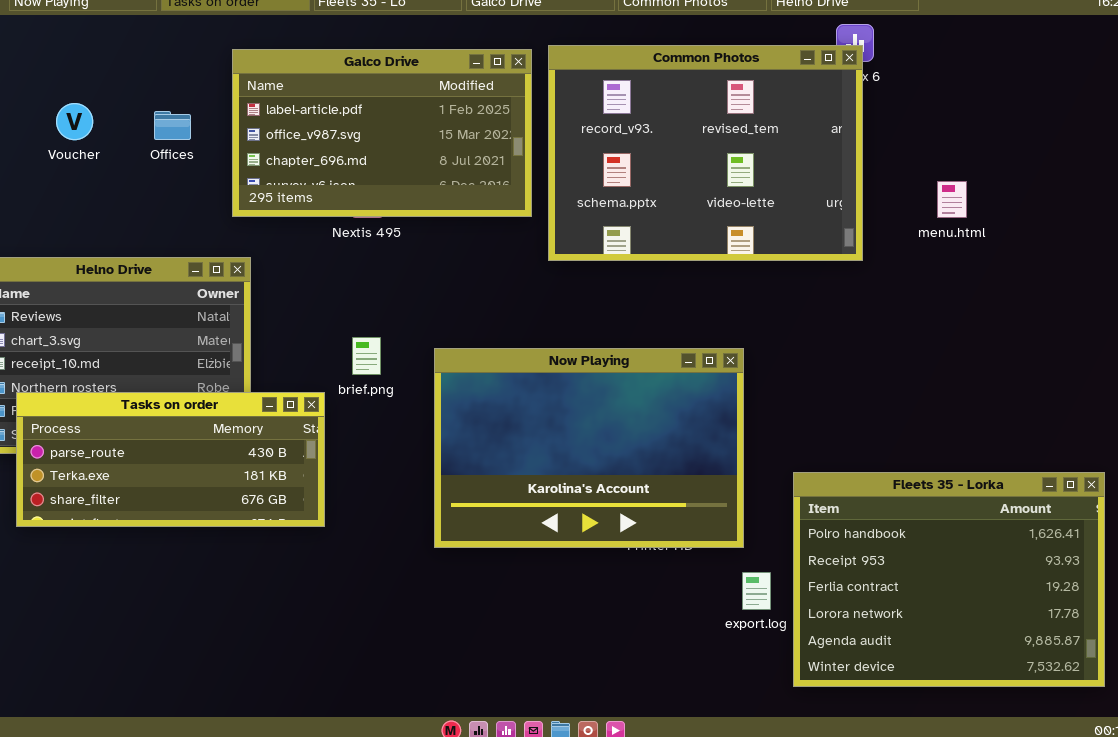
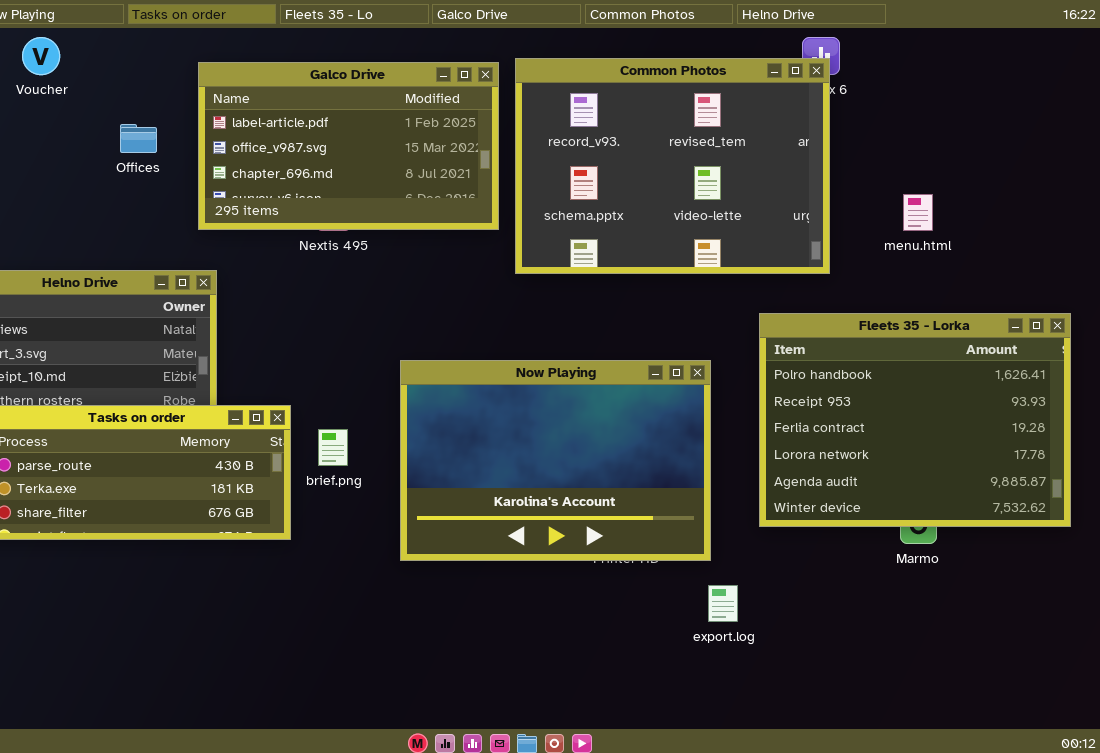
Voucher: [56,103,93,140] -> [22,37,60,75], moved
brief.png: [352,337,381,375] -> [318,429,348,466], moved
Fleets 35 - Lorka: [793,472,1105,687] -> [759,313,1071,527], moved

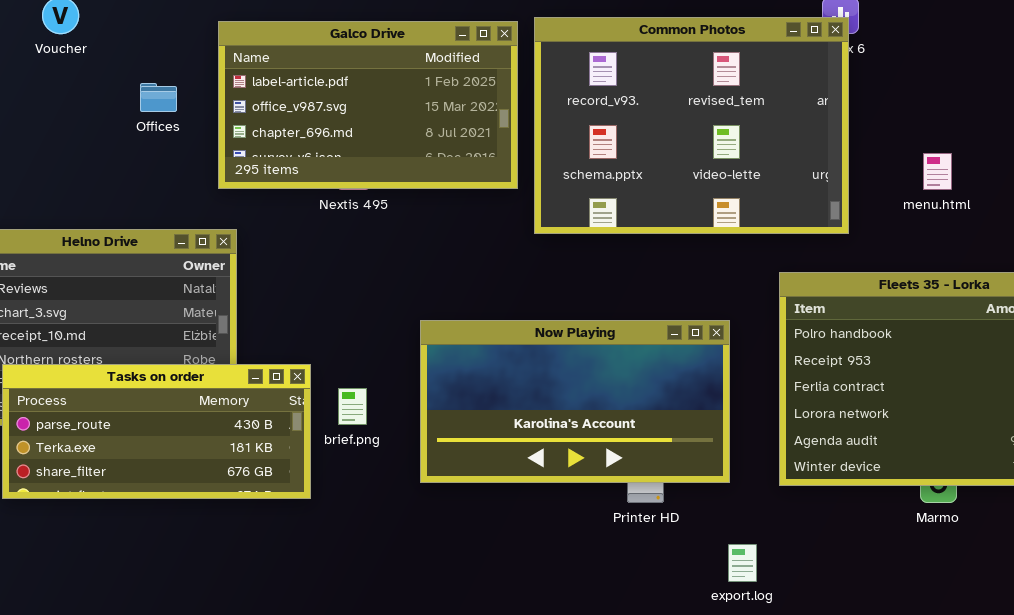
Now Playing: [400,360,711,561] -> [420,320,730,483], resized

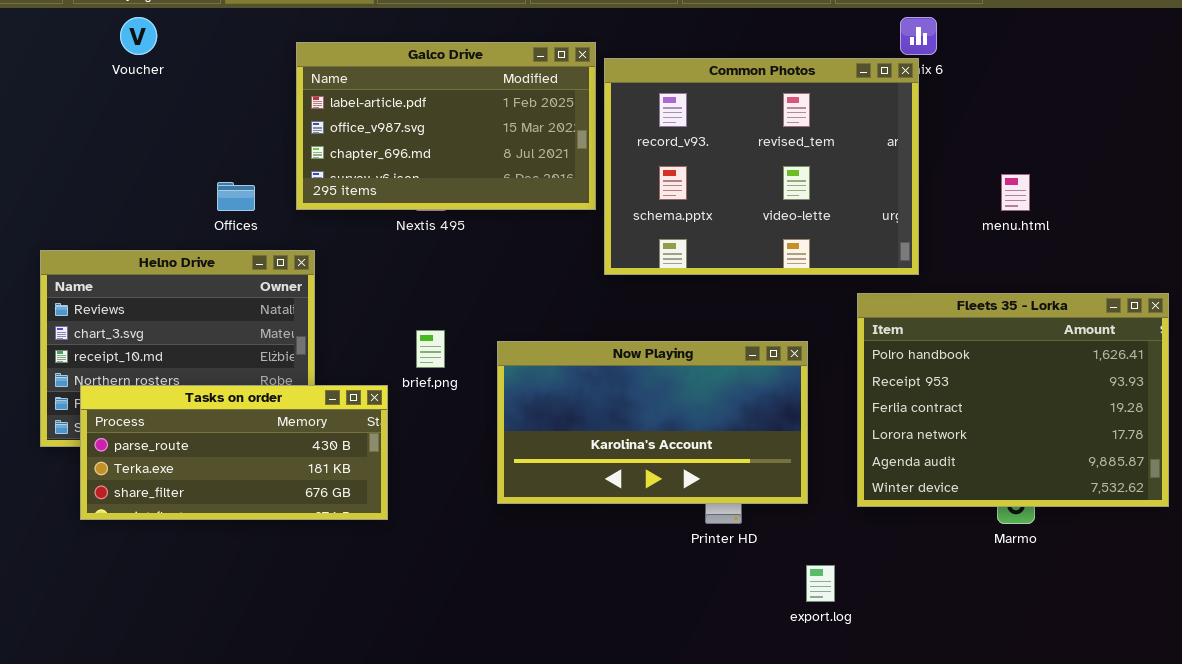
Common Photos: [534,17,849,234] -> [604,58,919,275], moved
Offices: [140,83,177,112] -> [217,182,255,211], moved
brief.png: [338,388,367,425] -> [416,330,445,368], moved

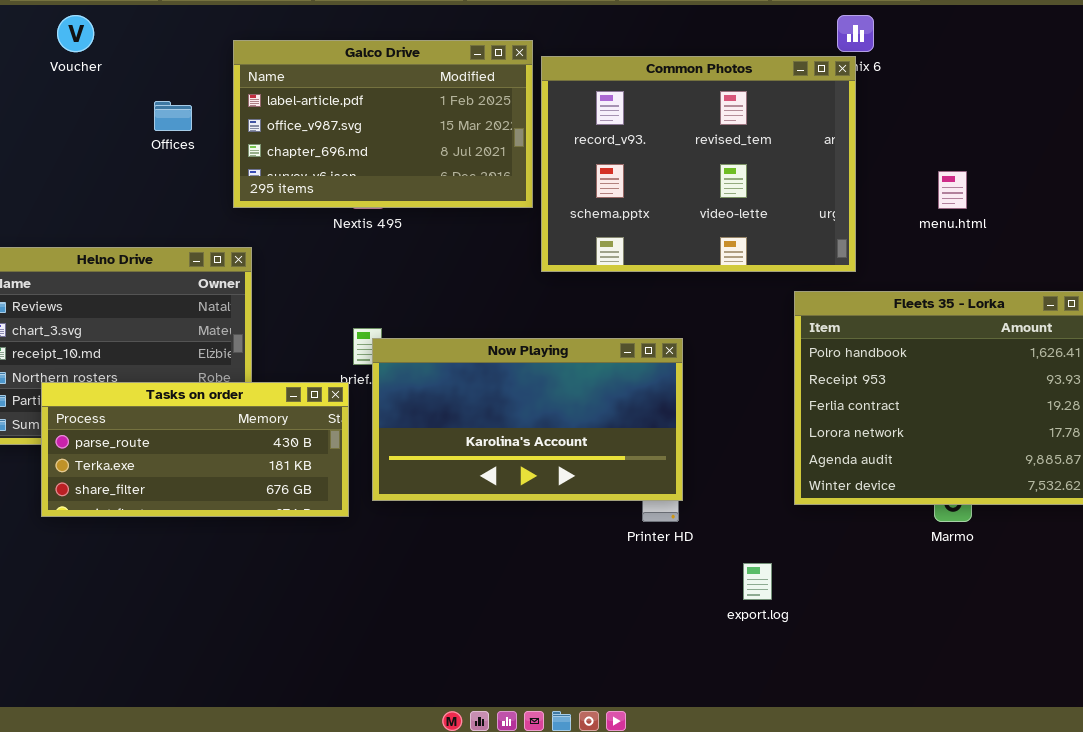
Offices: [217,182,255,211] -> [154,101,192,131], moved
Now Playing: [497,341,808,504] -> [372,338,683,501], moved
Tasks on order: [80,385,388,520] -> [41,382,349,517], moved

